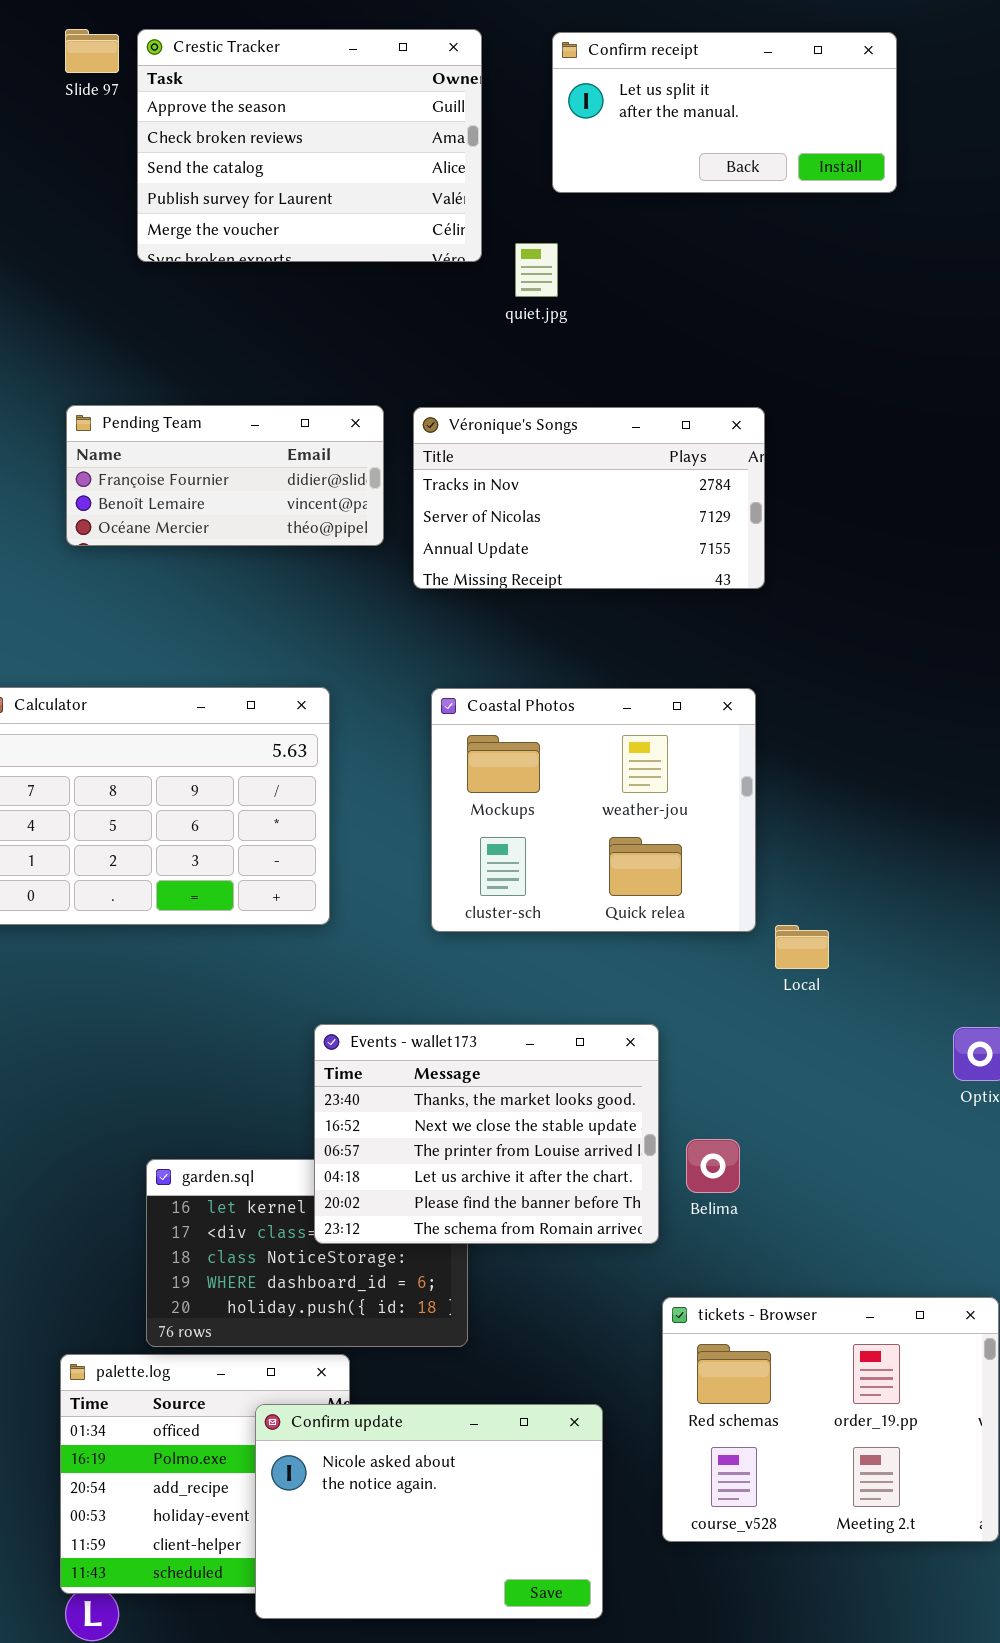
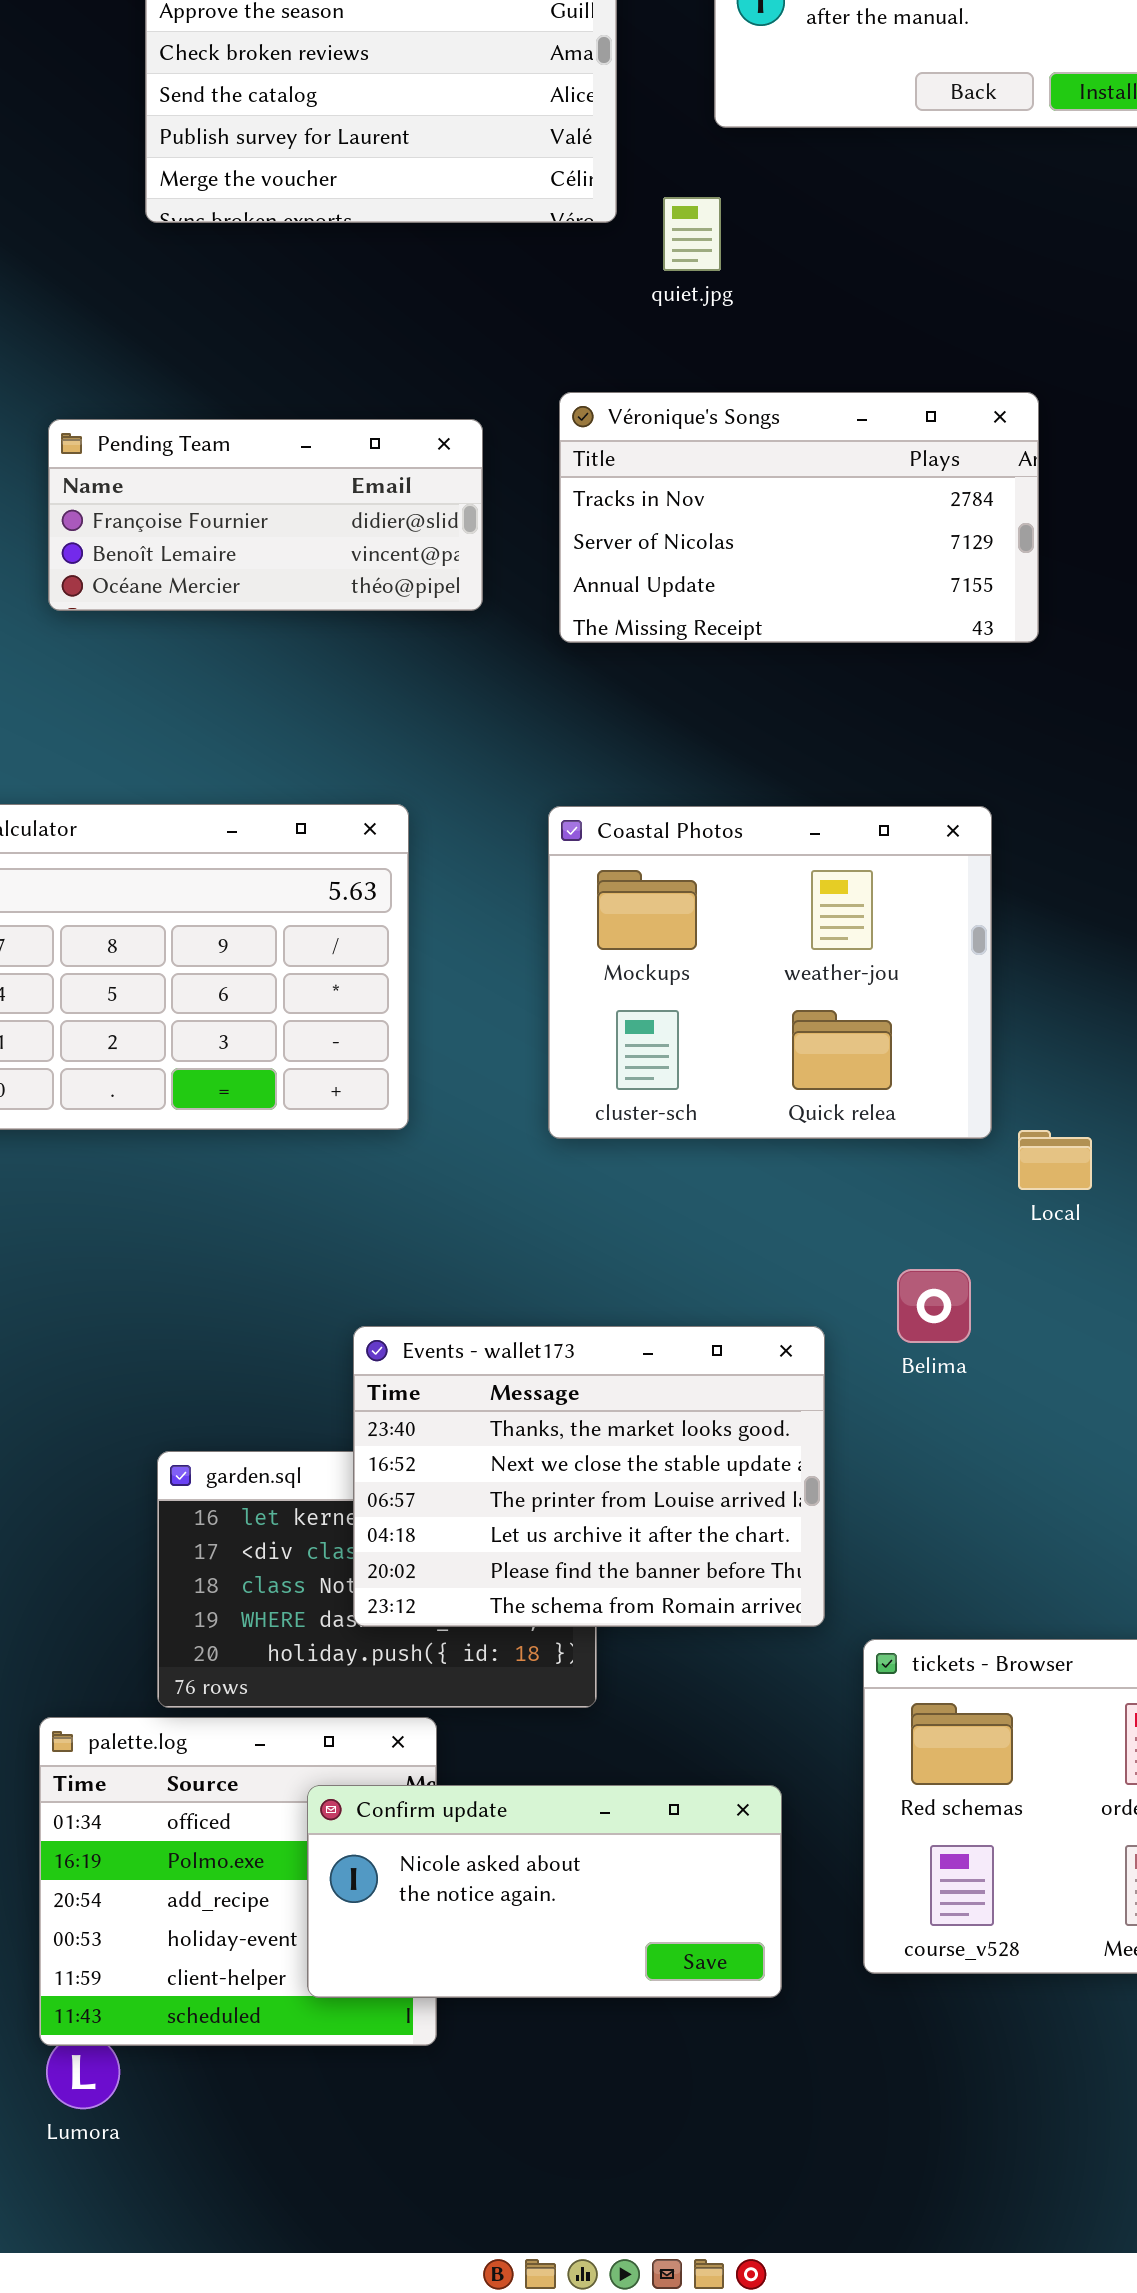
Véronique's Songs: [413,407,765,589] -> [559,392,1039,643], moved
Events - wallet173: [314,1024,659,1244] -> [353,1326,825,1627], moved
Belima: [686,1139,740,1193] -> [897,1269,971,1343], moved
Confirm update: [255,1404,603,1619] -> [307,1785,782,1998], resized

